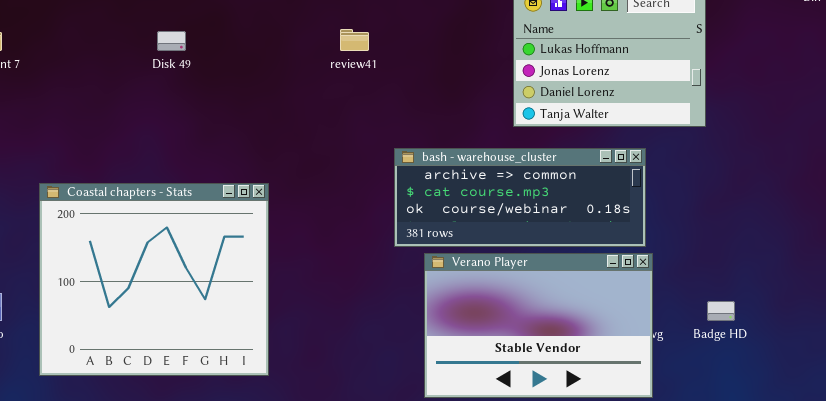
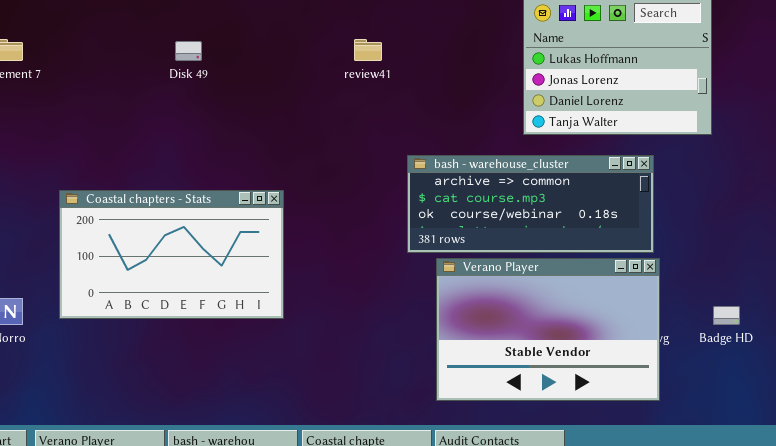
Coastal chapters - Stats: [39,183,269,376] -> [59,190,284,319], resized

